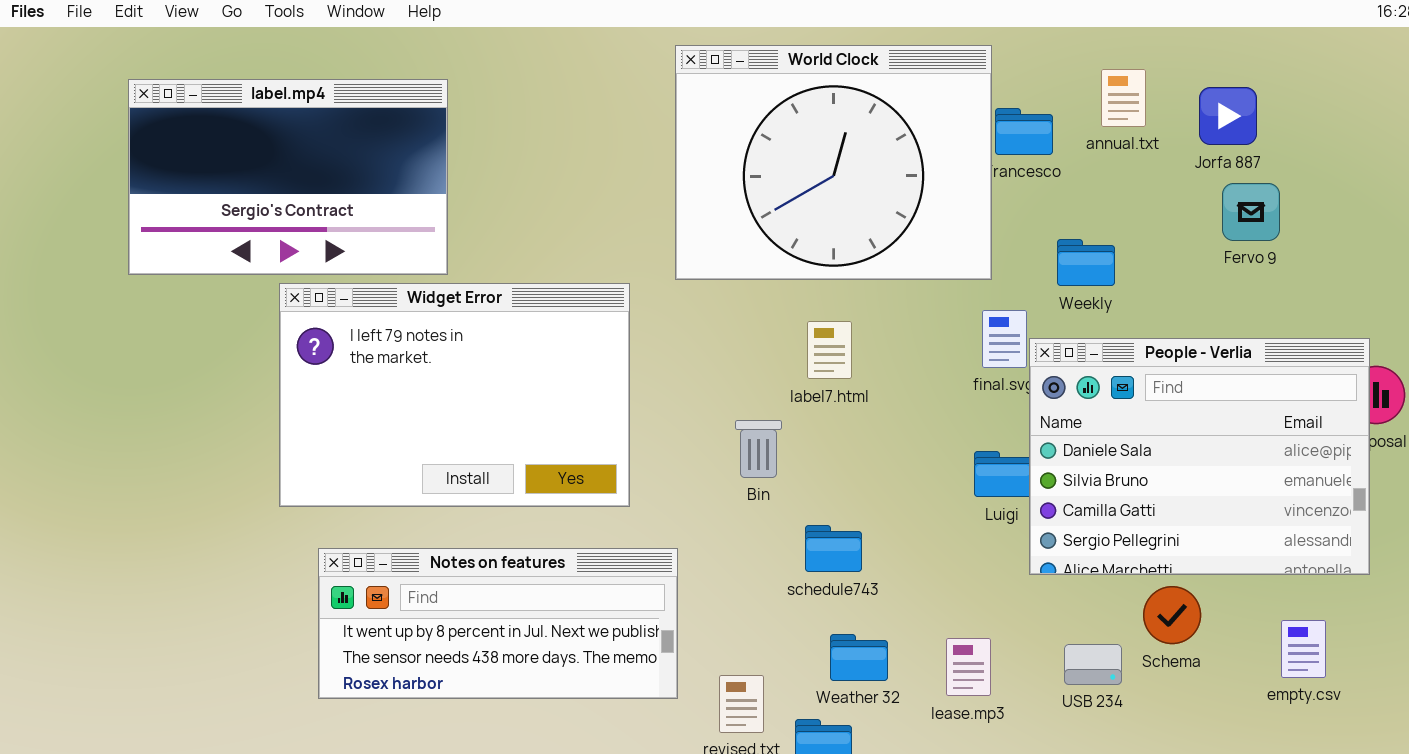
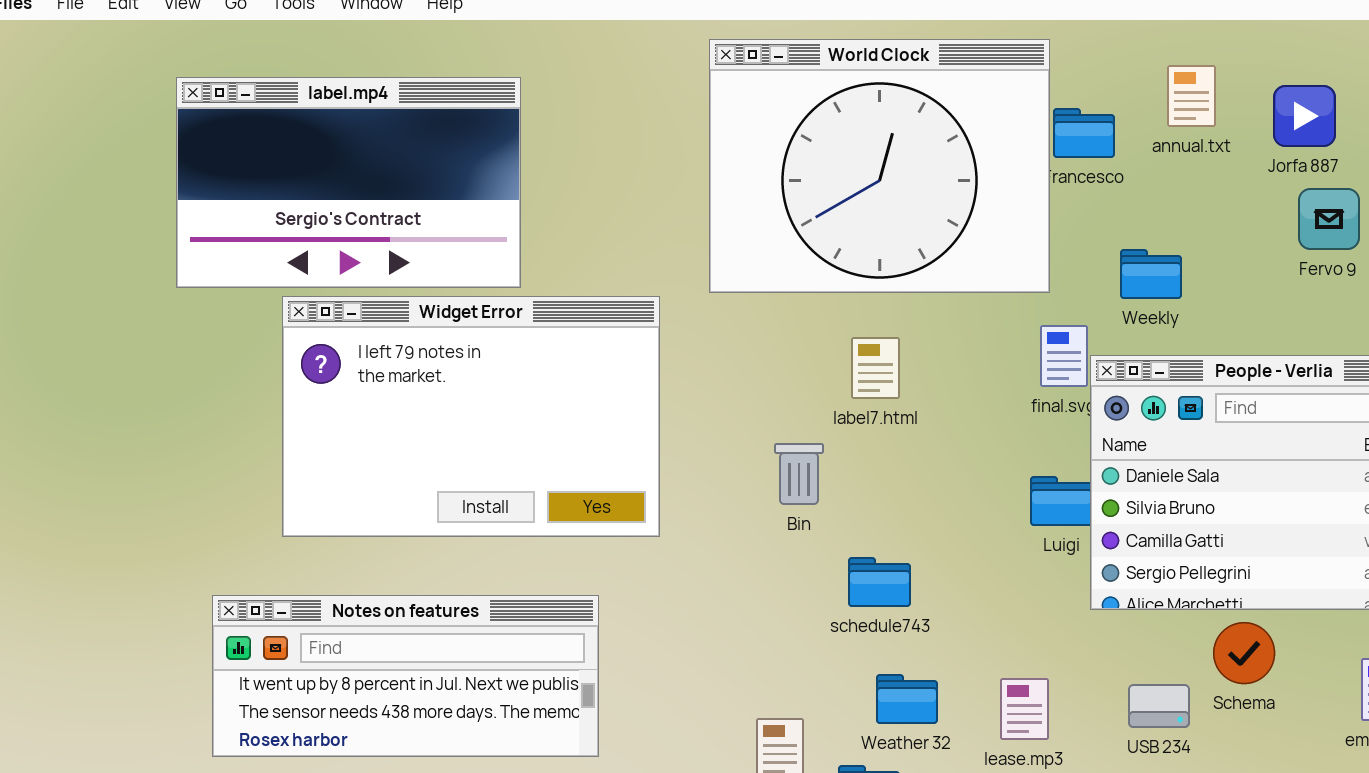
label.mp4: [128,79,448,275] -> [176,77,521,288], moved
Notes on features: [318,548,678,699] -> [212,595,599,757], moved

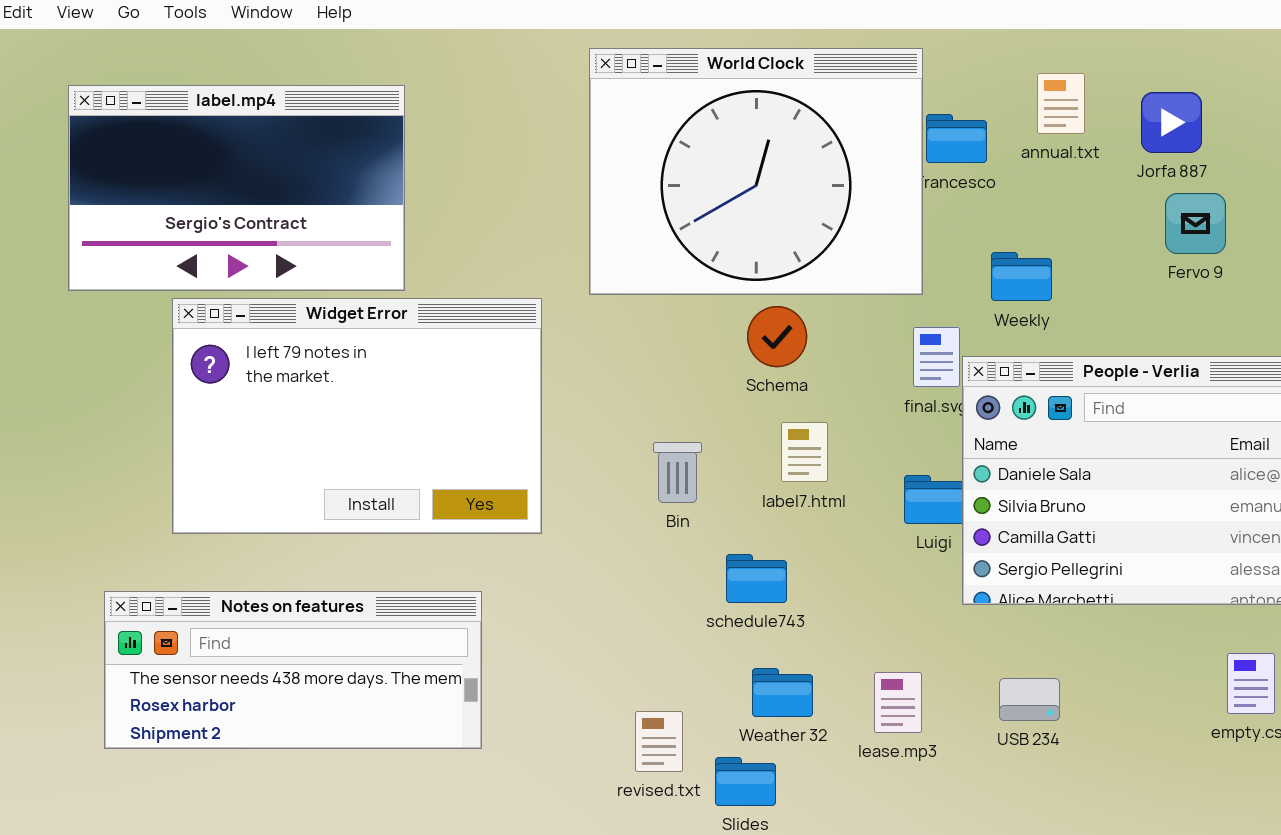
label7.html: [851,337,900,399] -> [781,422,828,482], moved
Notes on features: [212,595,599,757] -> [104,591,482,749], scrolled down 1 row
Schema: [1213,622,1275,684] -> [747,306,807,367], moved

